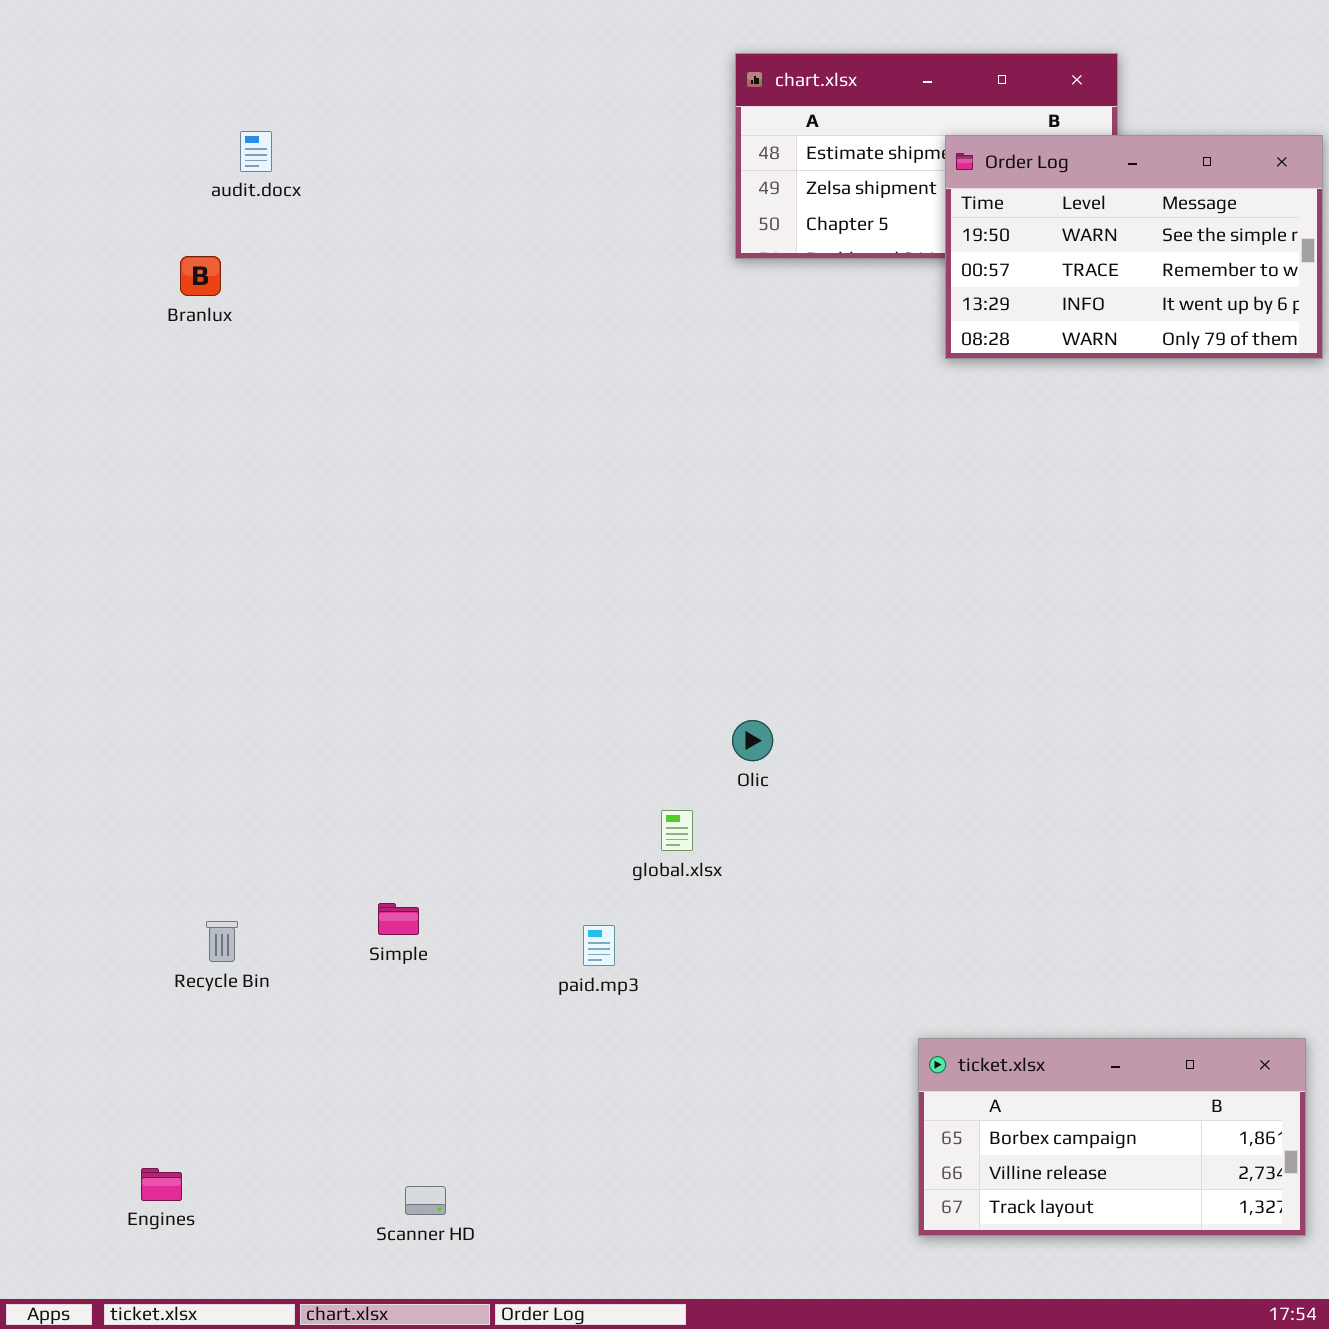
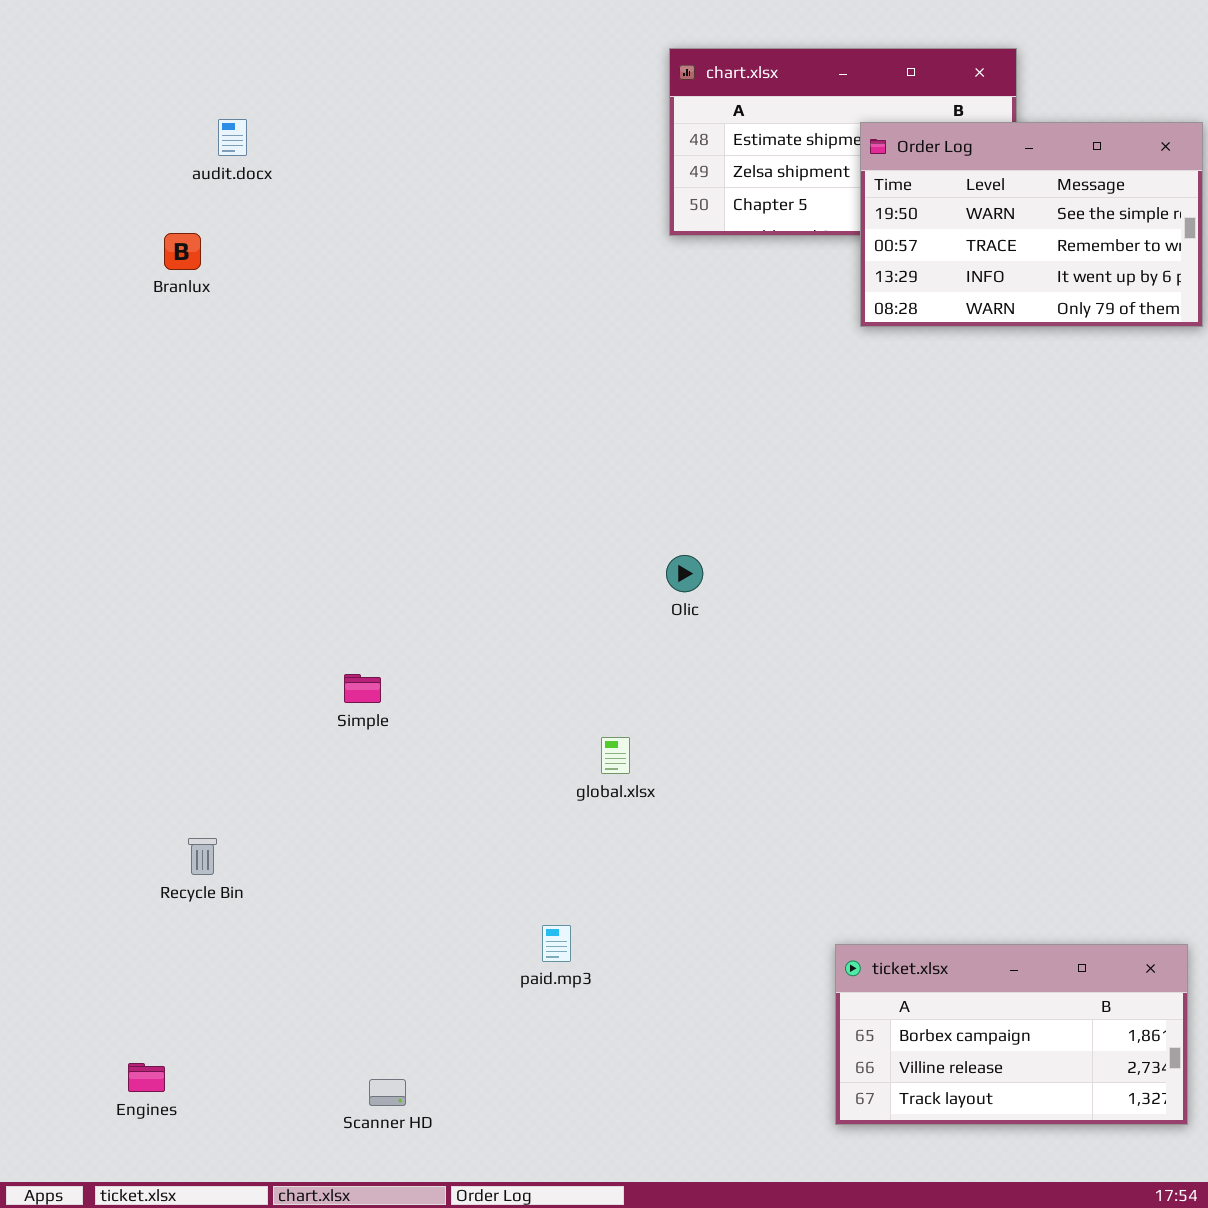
Olic: [732,720,773,761] -> [666,555,703,592], moved
Simple: [378,903,419,935] -> [344,674,381,703], moved
paid.mp3: [583,925,615,966] -> [542,925,571,962], moved

